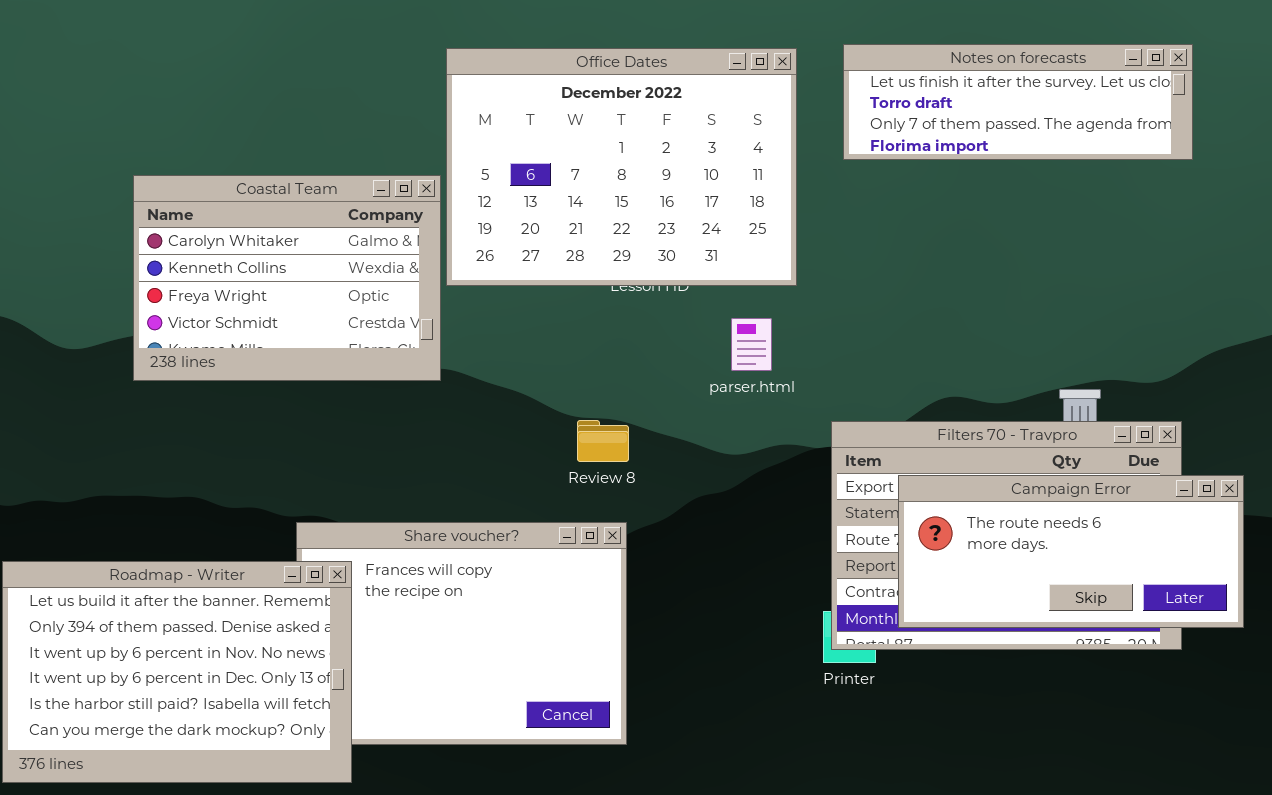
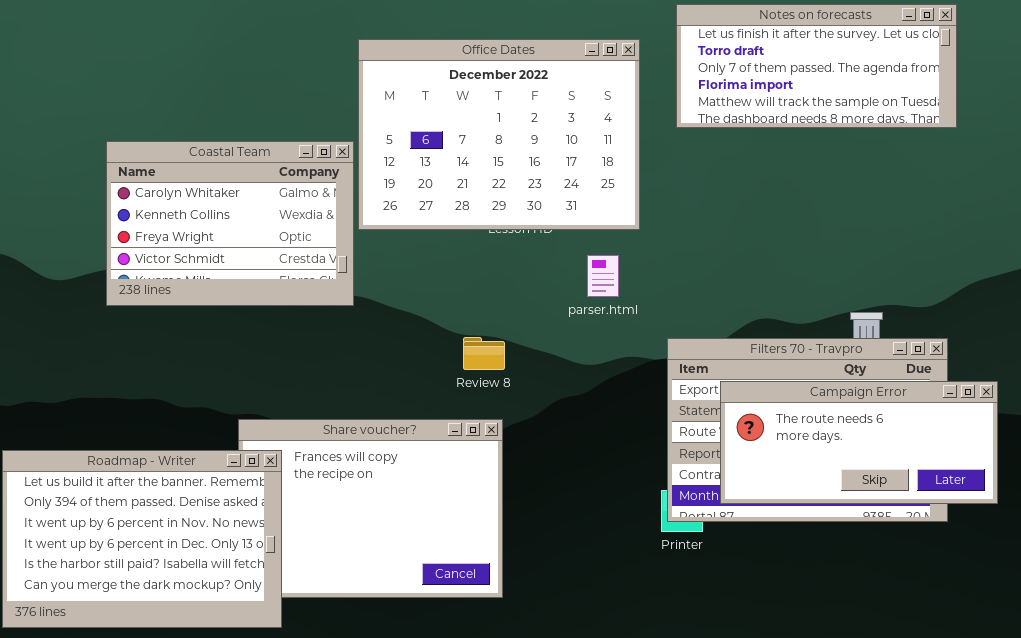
Notes on forecasts: [843,44,1193,160] -> [676,4,957,128], resized

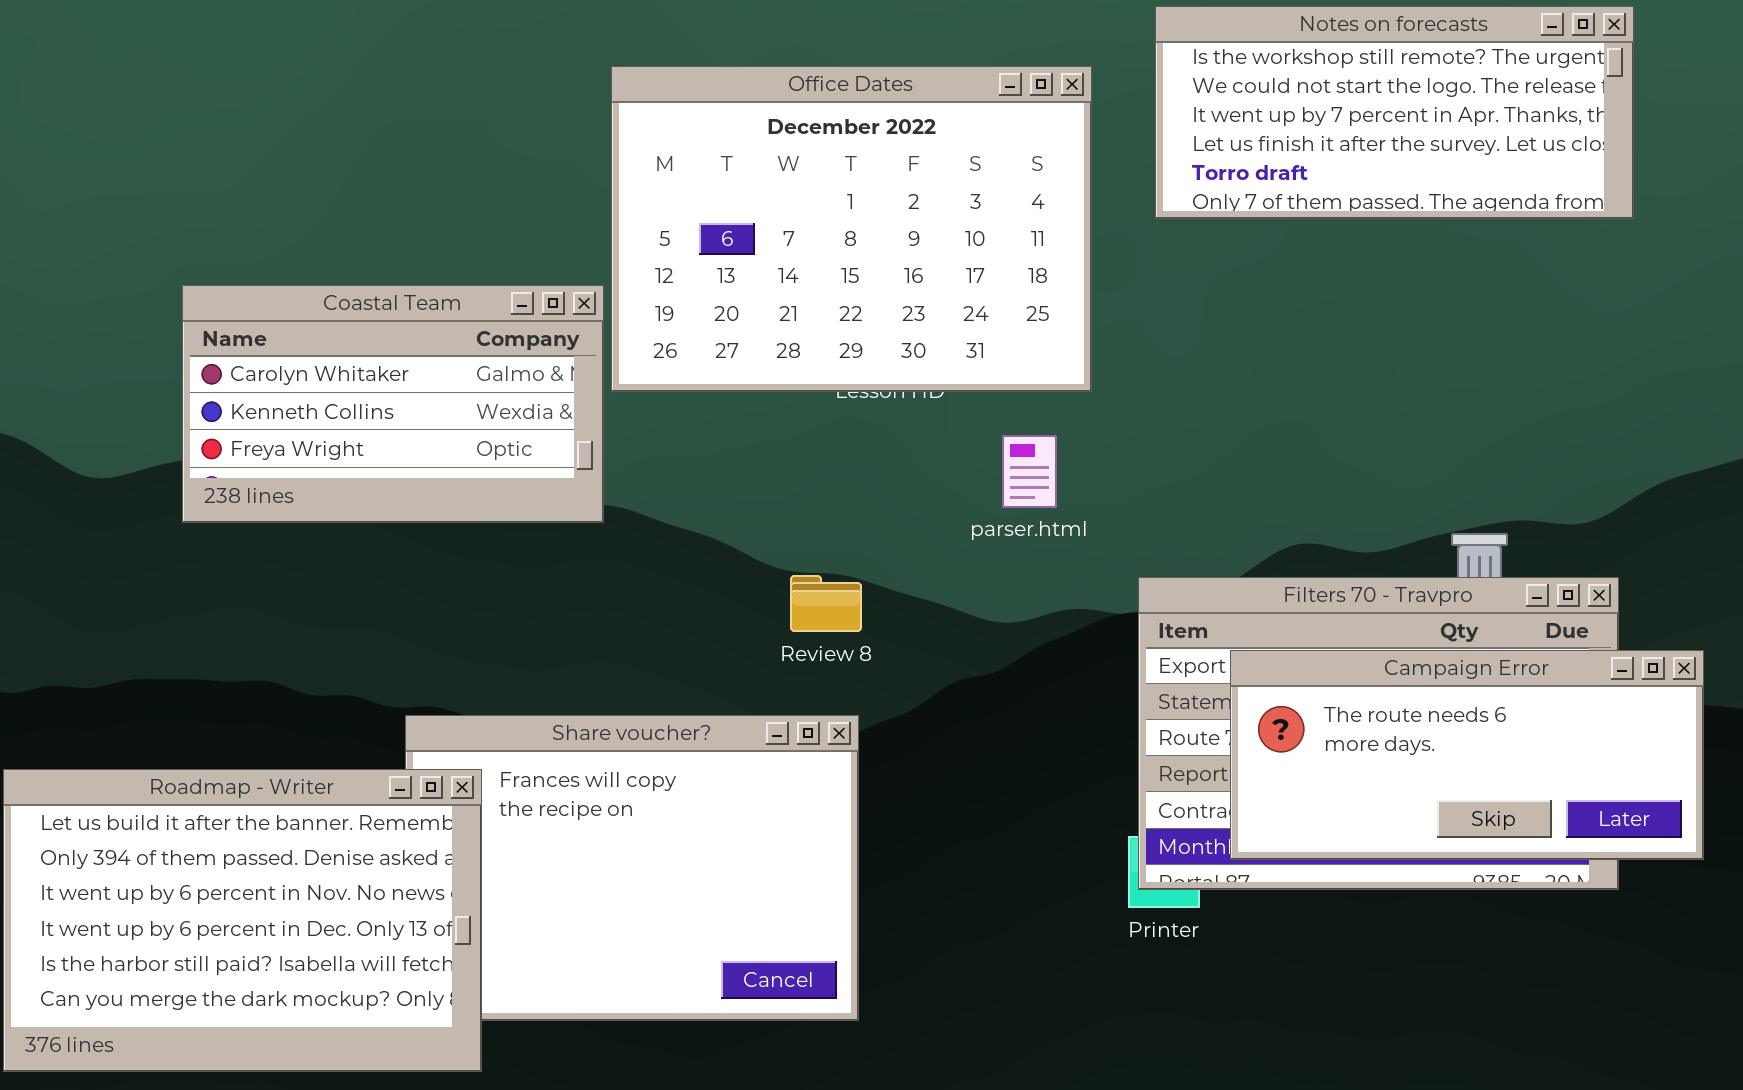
Notes on forecasts: [676,4,957,128] -> [1155,6,1634,219], scrolled up 3 rows
Coastal Team: [106,141,354,306] -> [182,285,604,523], resized

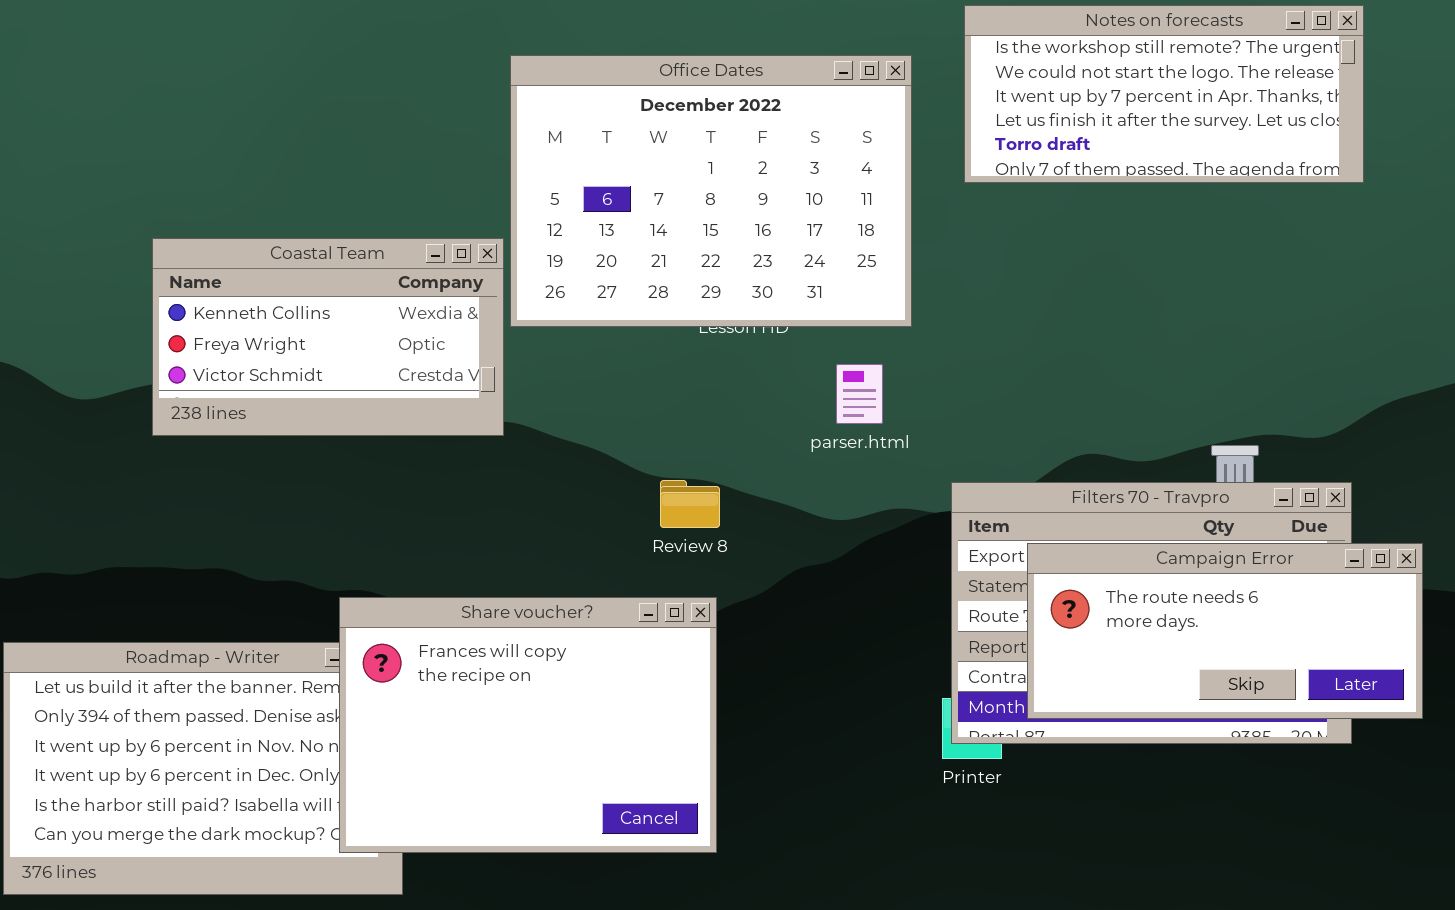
Coastal Team: [182,285,604,523] -> [152,238,504,436], scrolled down 1 row
Share voucher?: [405,715,859,1021] -> [339,597,717,853], raised

